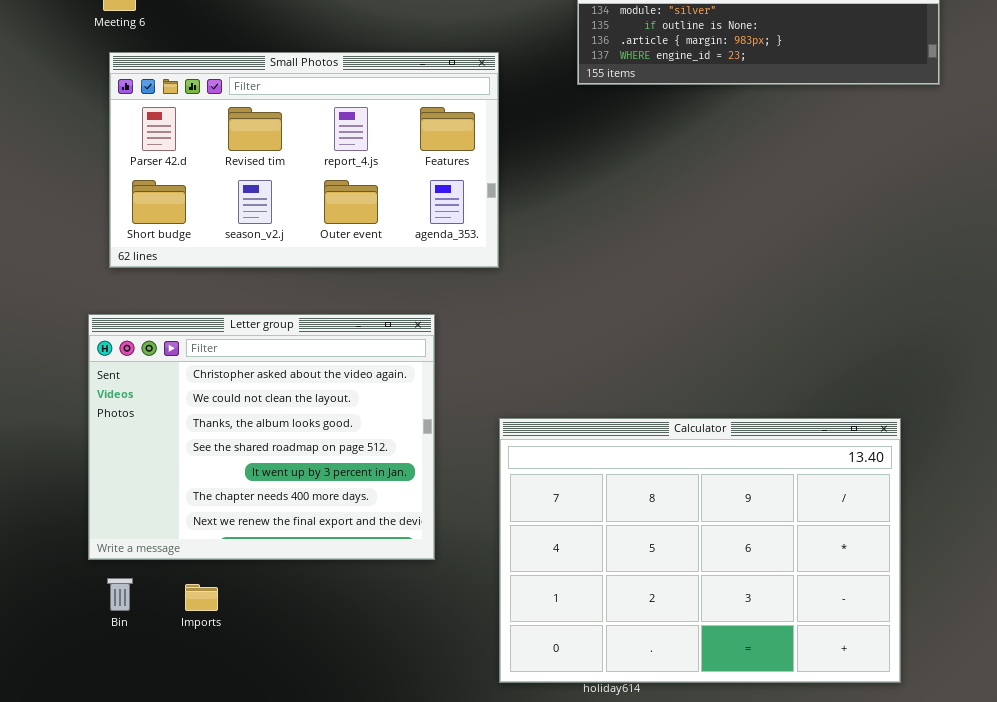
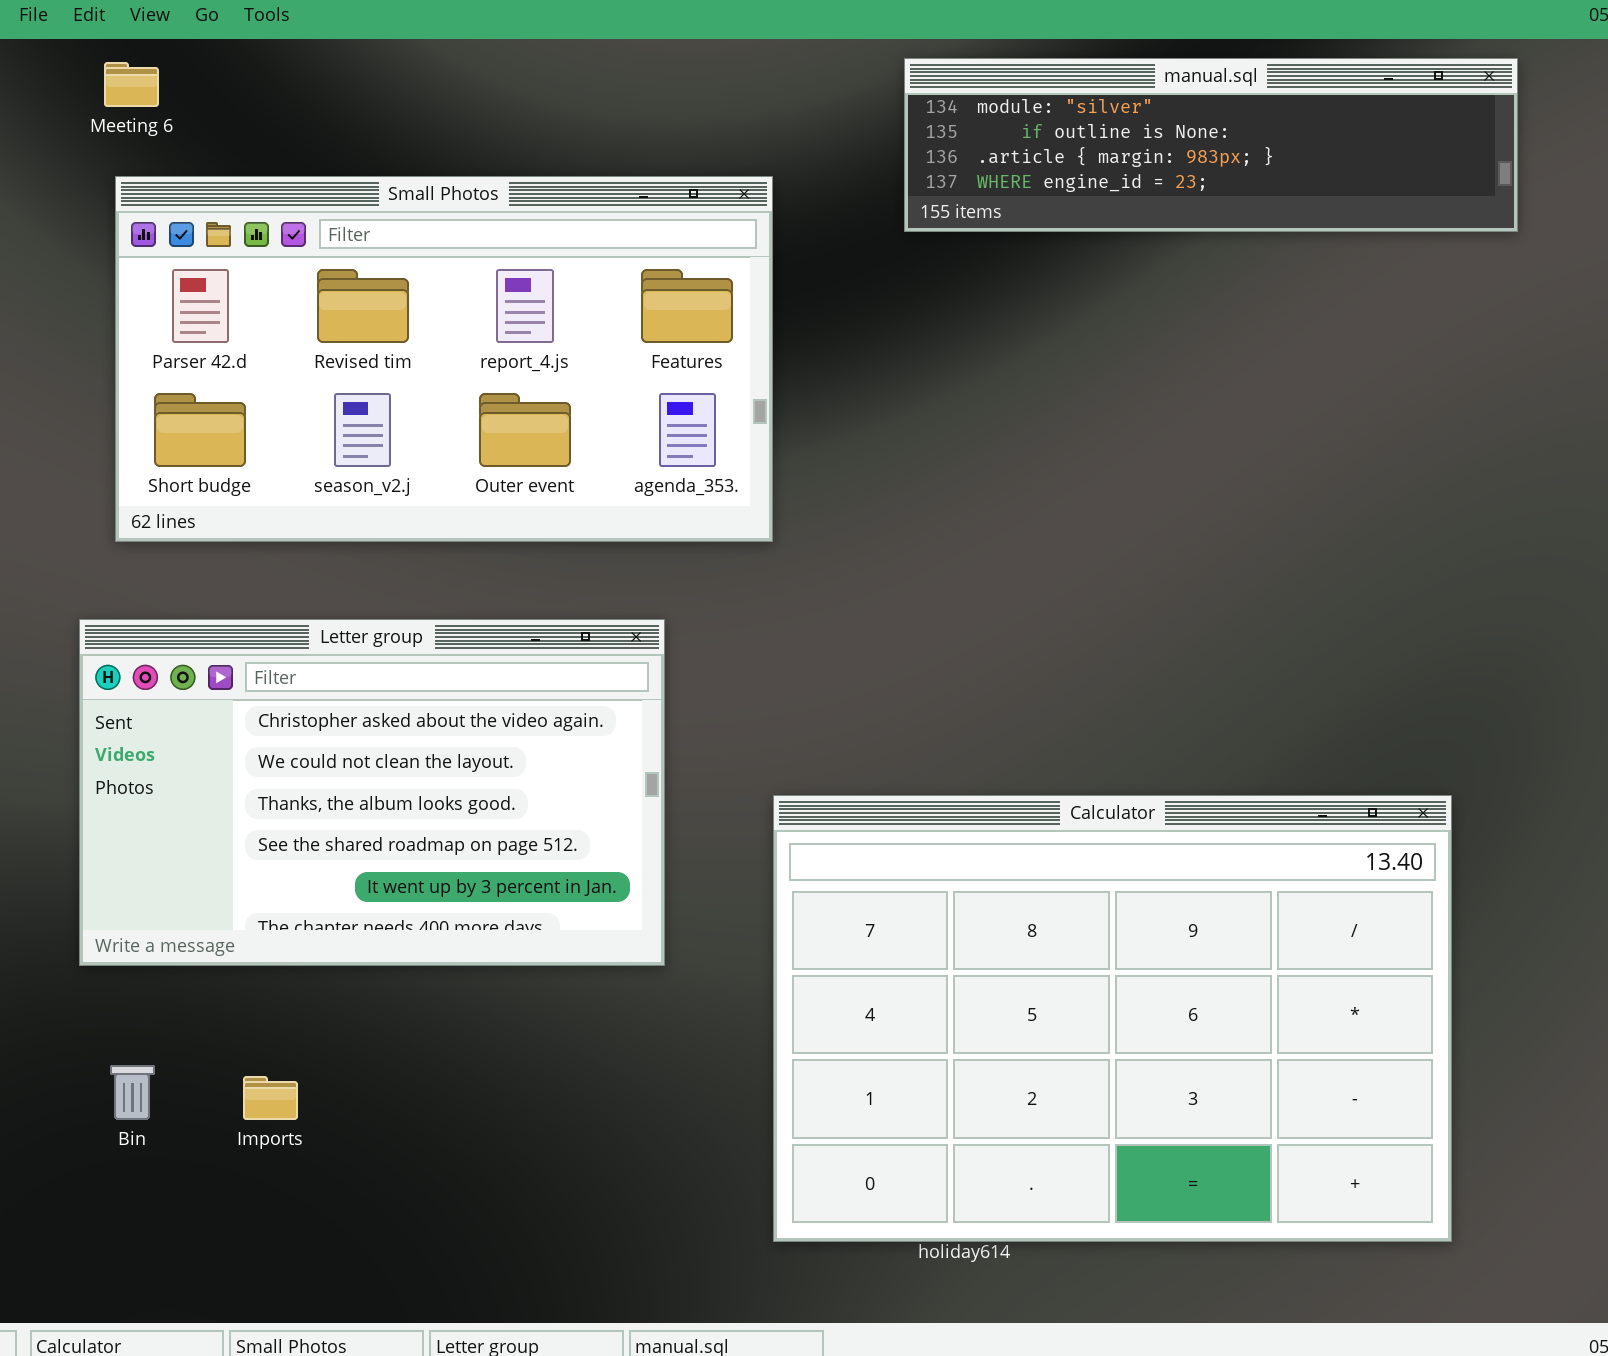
Letter group: [88,314,435,560] -> [79,619,665,966], resized

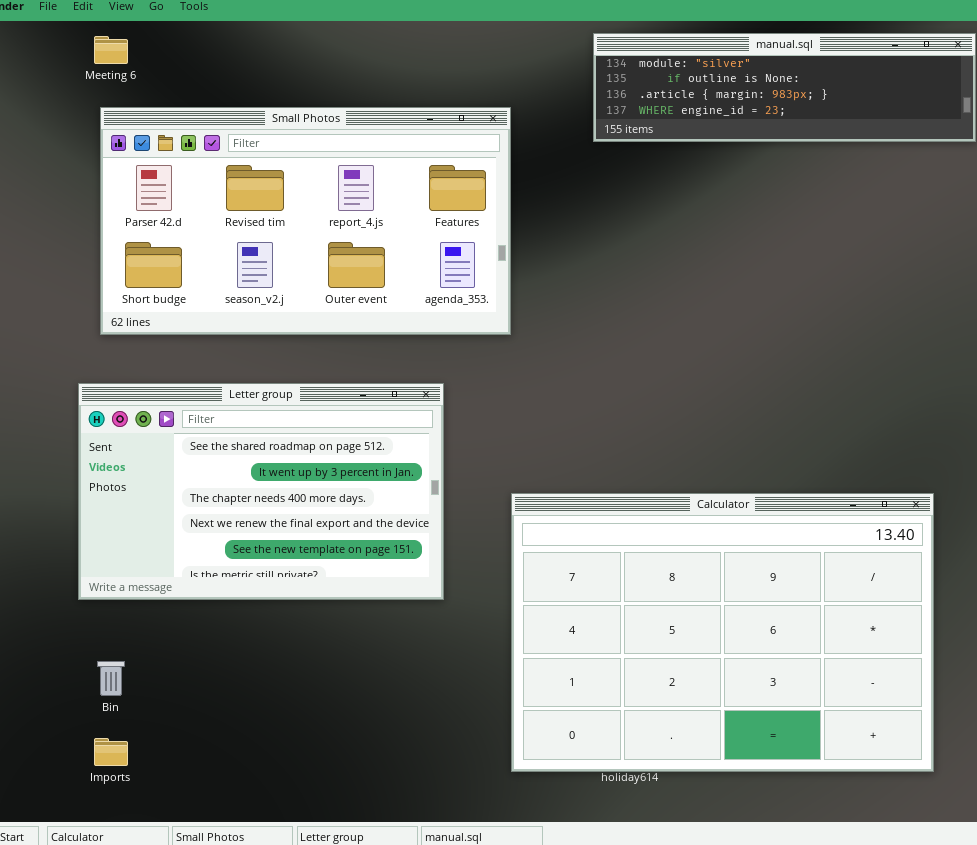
Letter group: [79,619,665,966] -> [78,383,444,600], scrolled down 3 rows
Imports: [243,1076,298,1120] -> [94,738,128,766], moved

